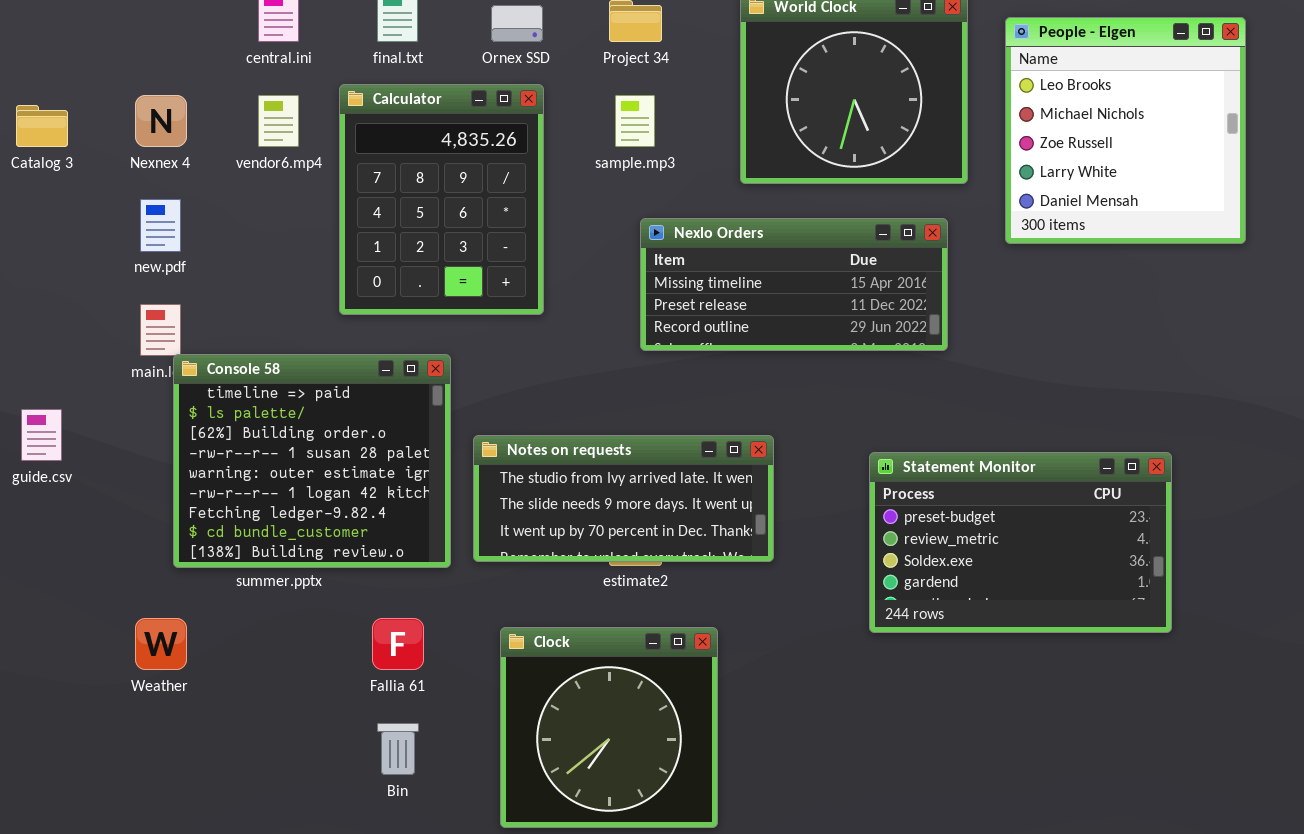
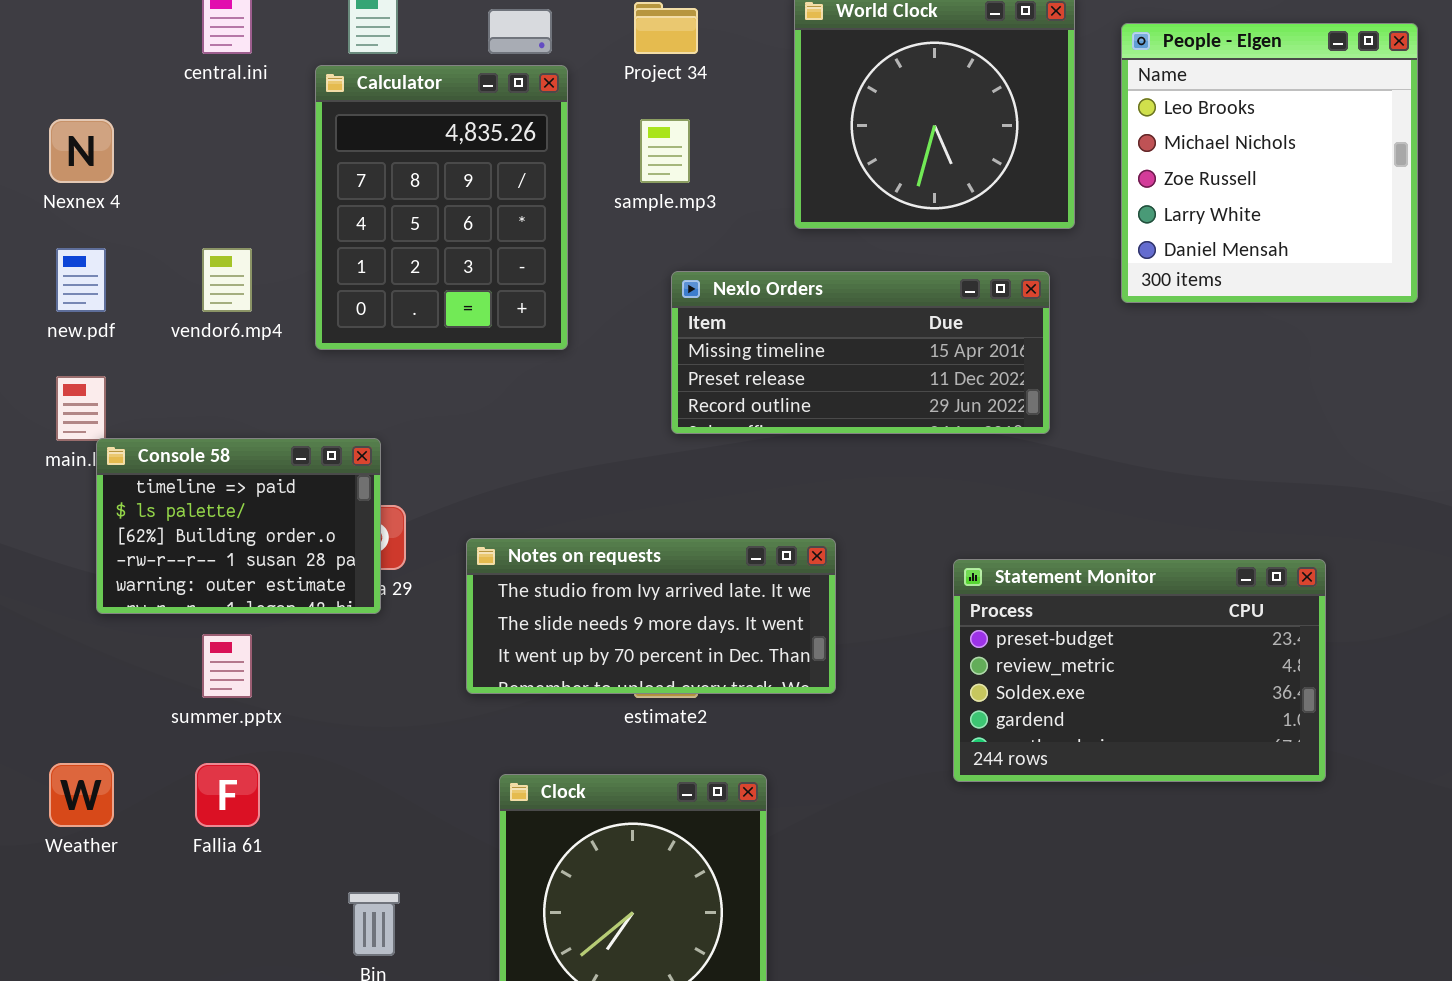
Calculator: [339,84,544,315] -> [315,65,568,350], moved
vendor6.mp4: [258,95,299,147] -> [202,248,252,312], moved
Console 58: [173,354,451,568] -> [96,438,381,614], resized
Fallia 61: [372,618,424,670] -> [195,763,260,827], moved

